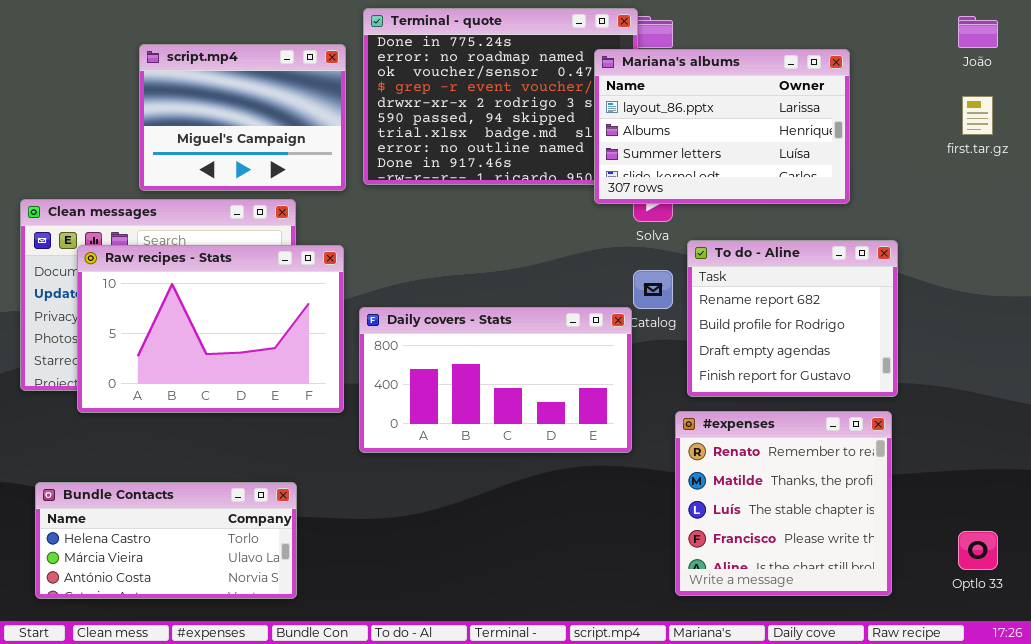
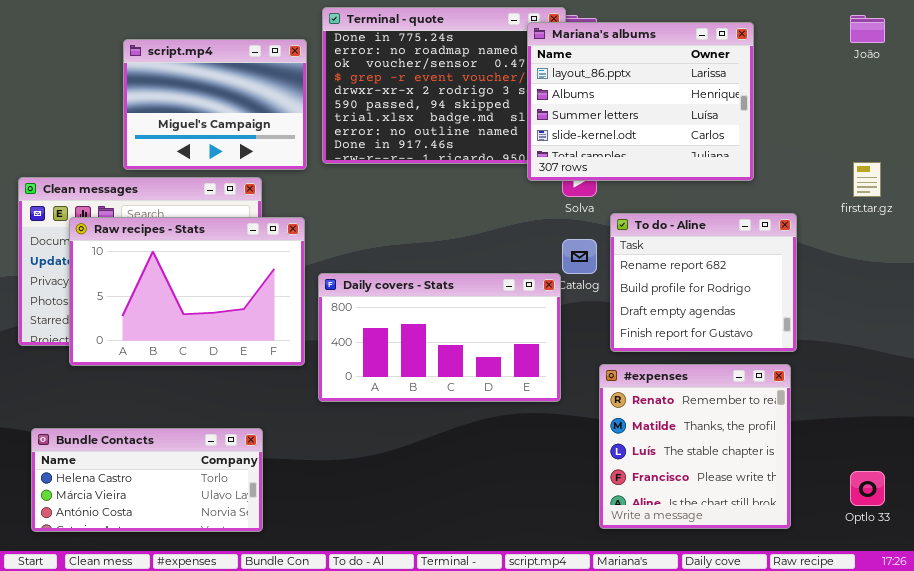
Mariana's albums: [594,49,850,204] -> [527,22,754,181], resized
first.tar.gz: [962,96,993,135] -> [853,162,881,197], moved

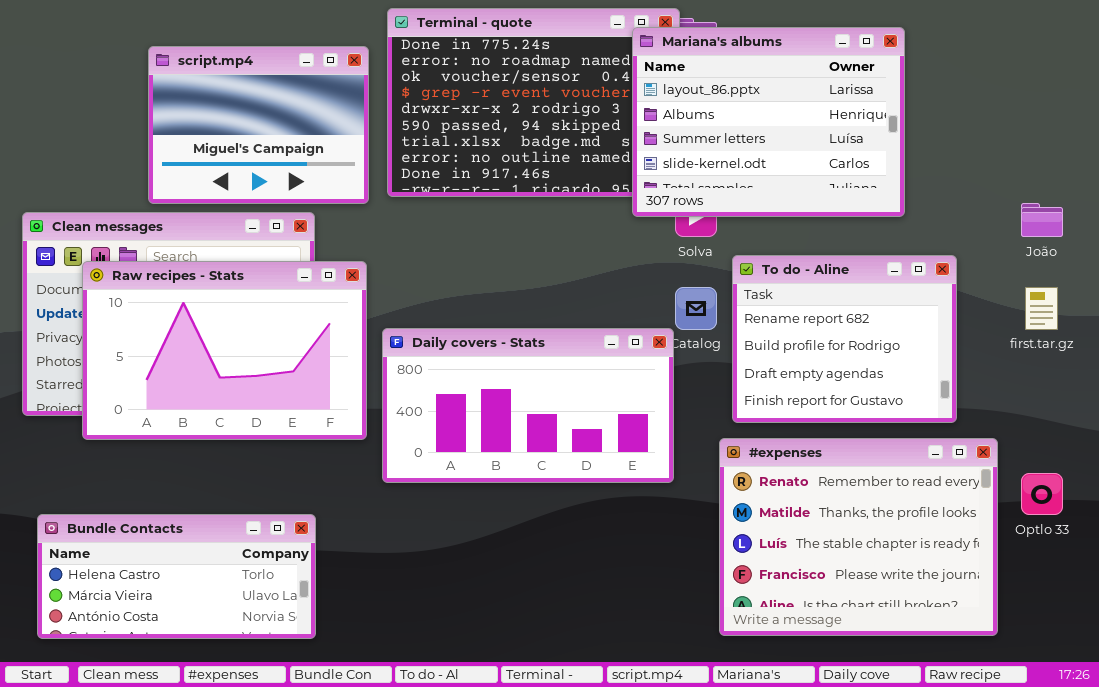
João: [850,15,885,43] -> [1021,203,1063,237], moved
first.tar.gz: [853,162,881,197] -> [1025,287,1058,330], moved
#expenses: [599,364,791,529] -> [719,438,998,636], resized
Optlo 33: [850,471,885,506] -> [1021,473,1063,515], moved

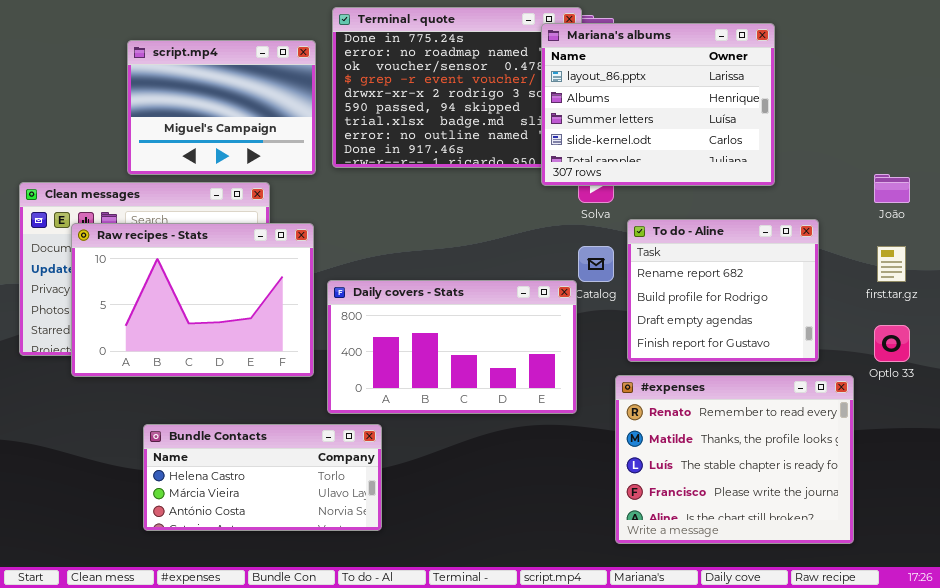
Optlo 33: [1021,473,1063,515] -> [874,325,910,362], moved
Bundle Contacts: [37,514,316,639] -> [143,424,382,531], moved

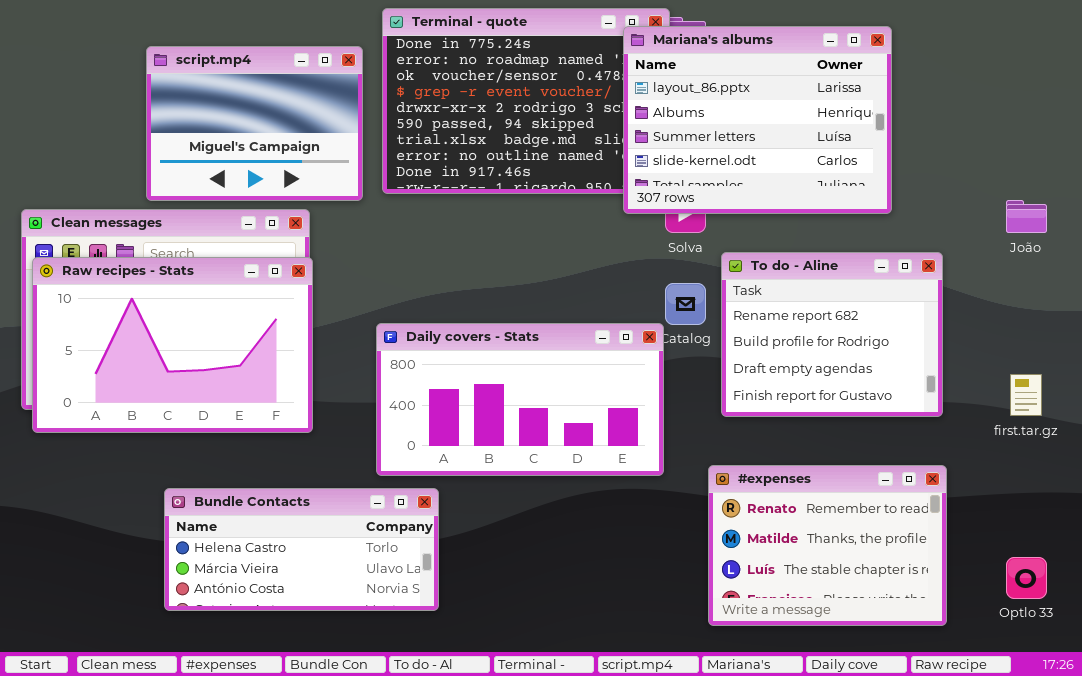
Raw recipes - Stats: [71,223,314,377] -> [32,257,313,433], moved
first.tar.gz: [877,246,906,282] -> [1010,374,1042,416], moved
Optlo 33: [874,325,910,362] -> [1006,557,1047,599], moved
#expenses: [615,375,854,544] -> [708,465,947,626], resized

